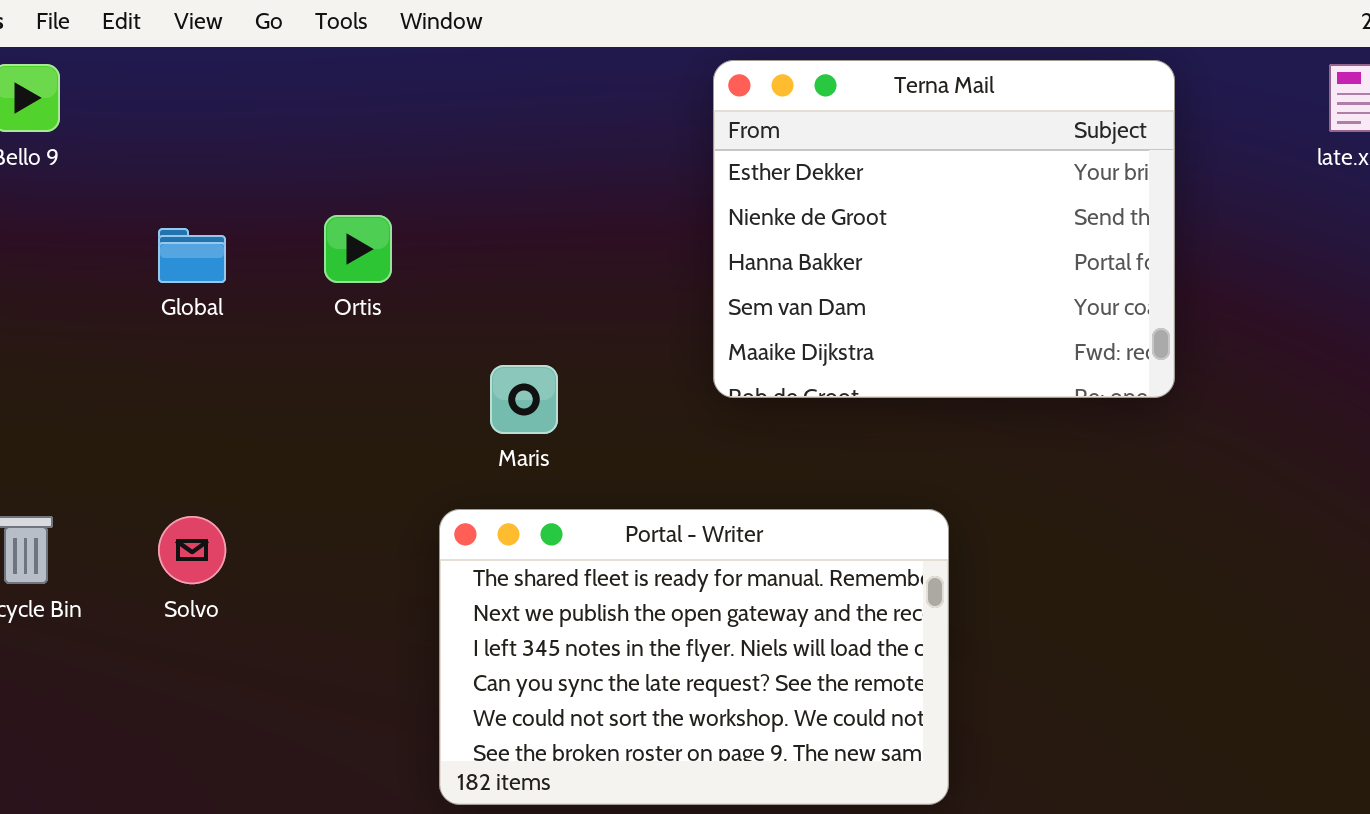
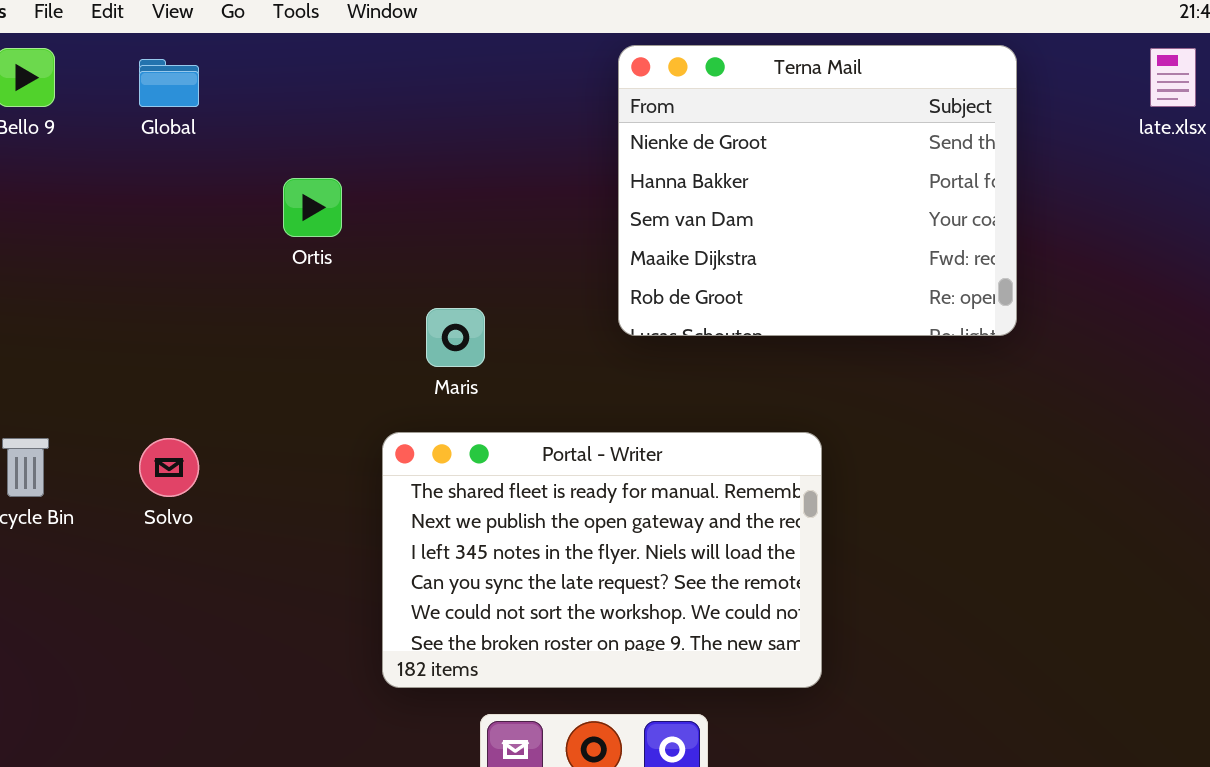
Terna Mail: [713,60,1175,398] -> [618,45,1017,336], scrolled down 1 row
Global: [158,228,226,283] -> [139,59,199,107], moved

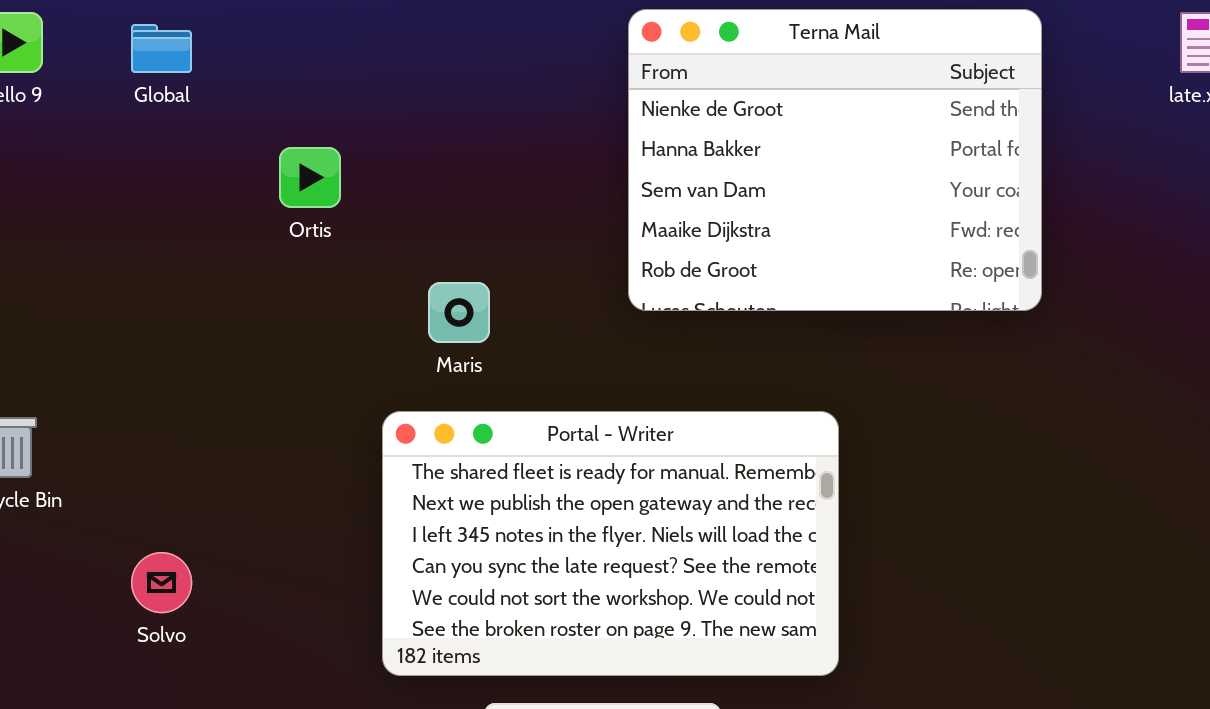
Solvo: [139,438,199,497] -> [131,552,192,613], moved

